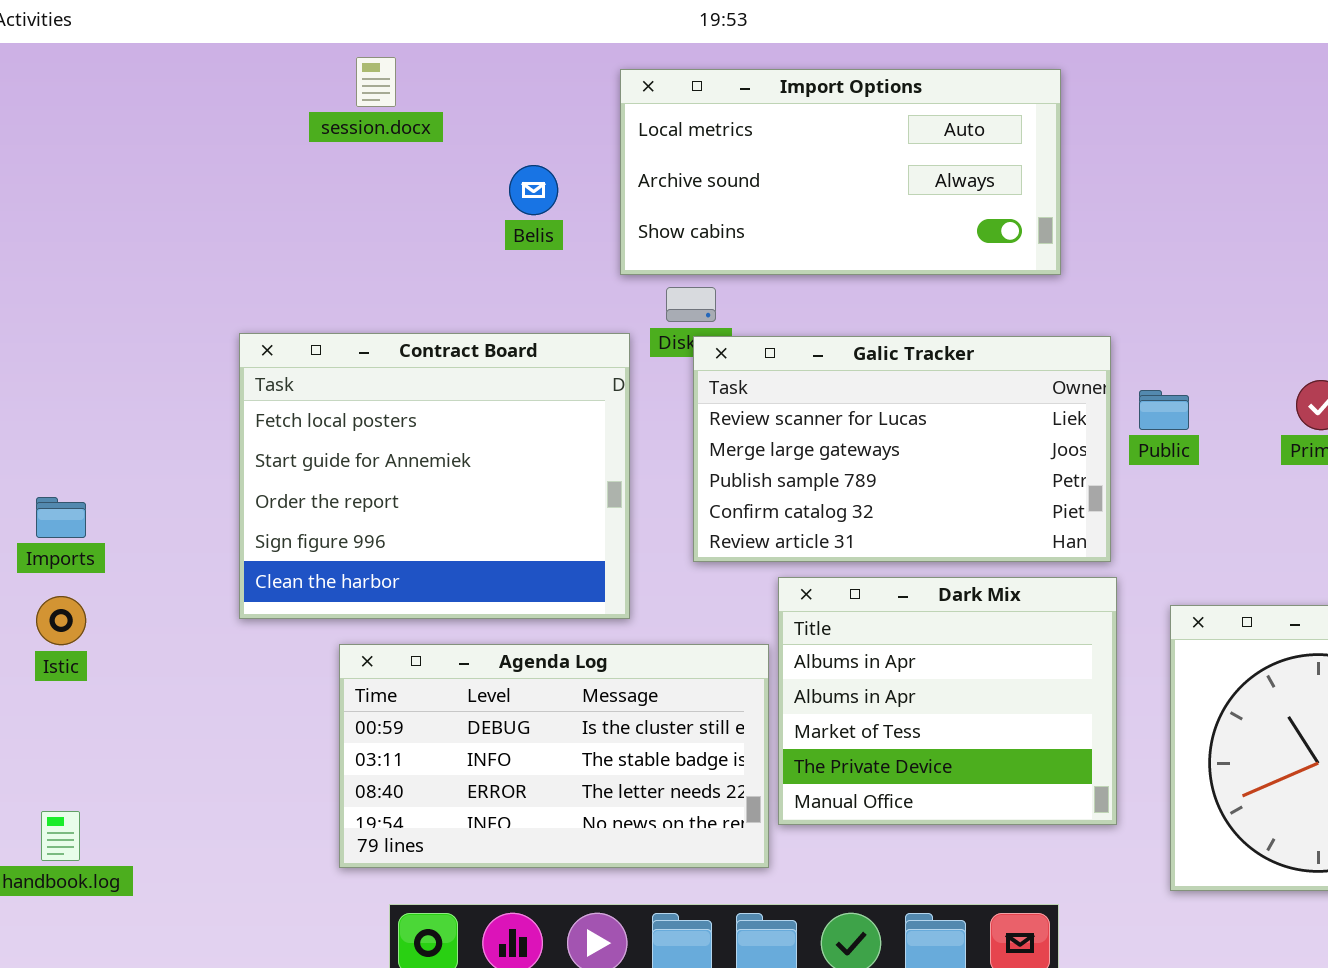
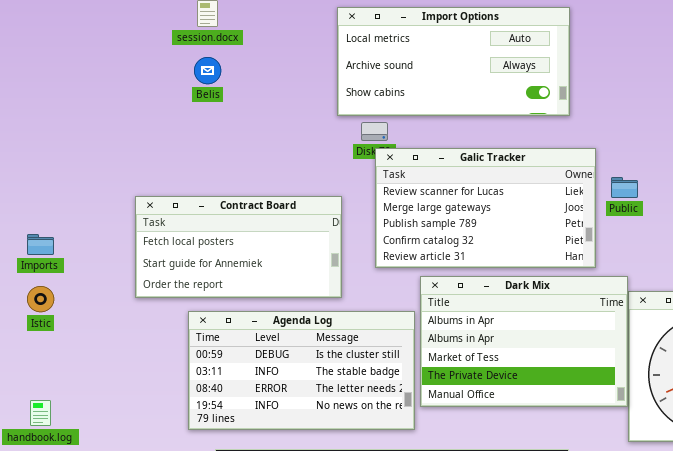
Belis: [509,165,558,215] -> [194,57,221,84], moved
Contract Board: [239,333,630,619] -> [135,196,342,298], resized
Dark Mix: [778,577,1117,825] -> [420,276,628,407], resized

